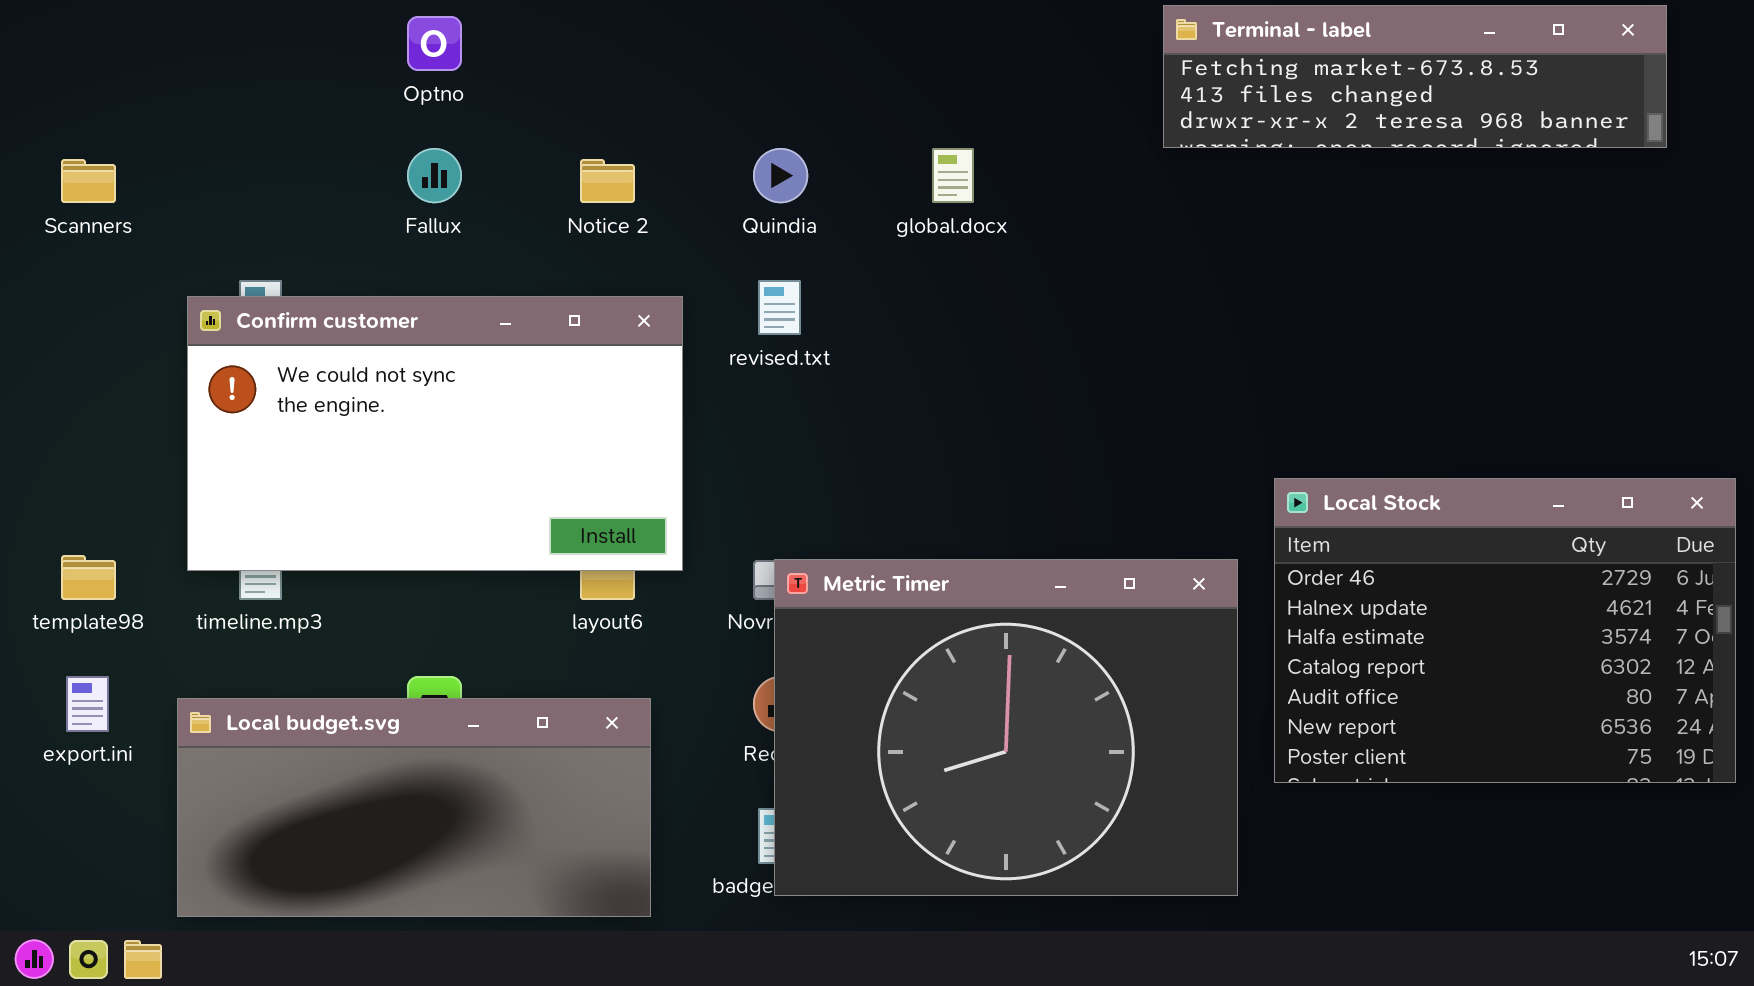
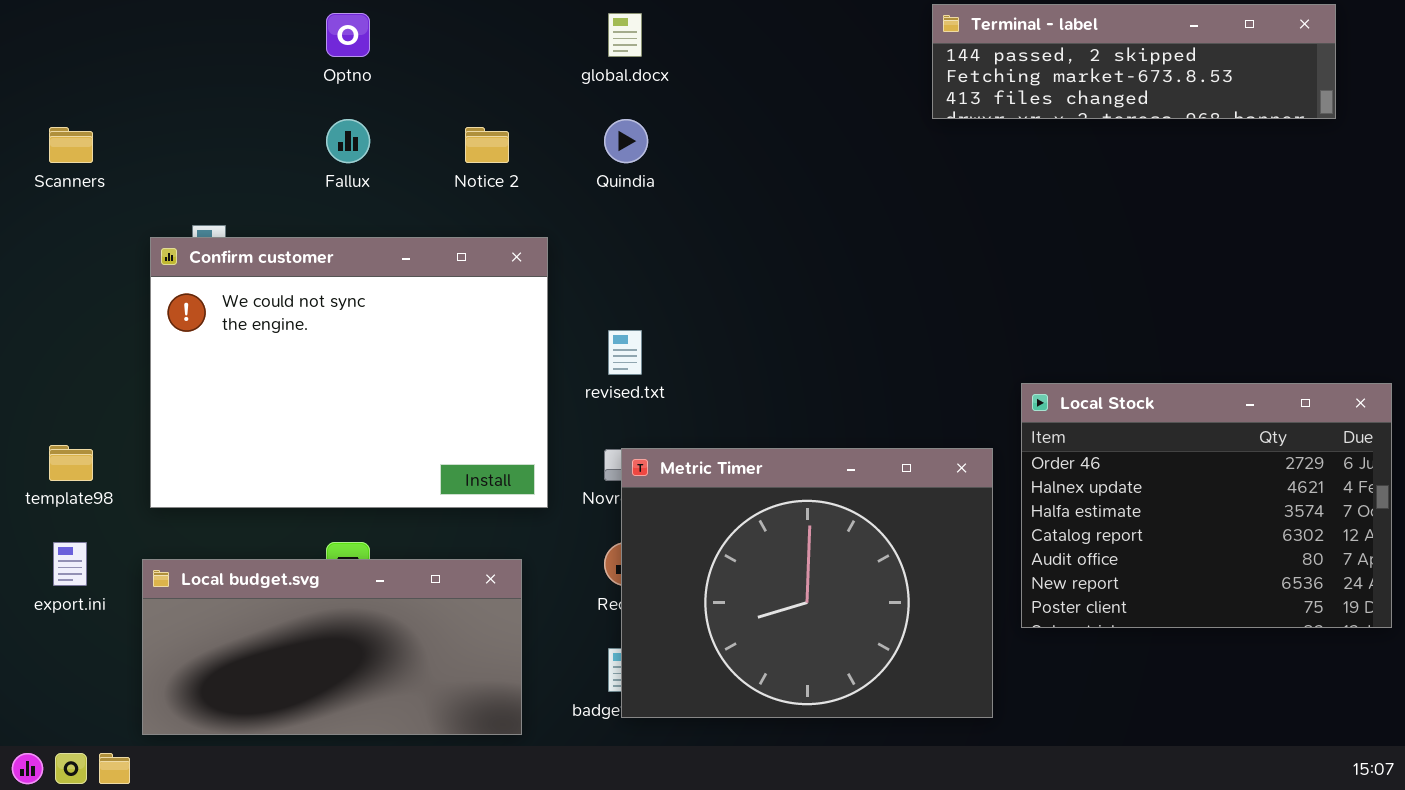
Terminal - label: [1163,5,1667,148] -> [932,4,1336,119], scrolled up 1 row
global.docx: [932,148,974,203] -> [608,13,642,57], moved
revised.txt: [758,280,801,335] -> [608,330,642,375], moved
Confirm customer: [187,296,683,571] -> [150,237,548,508], resized

